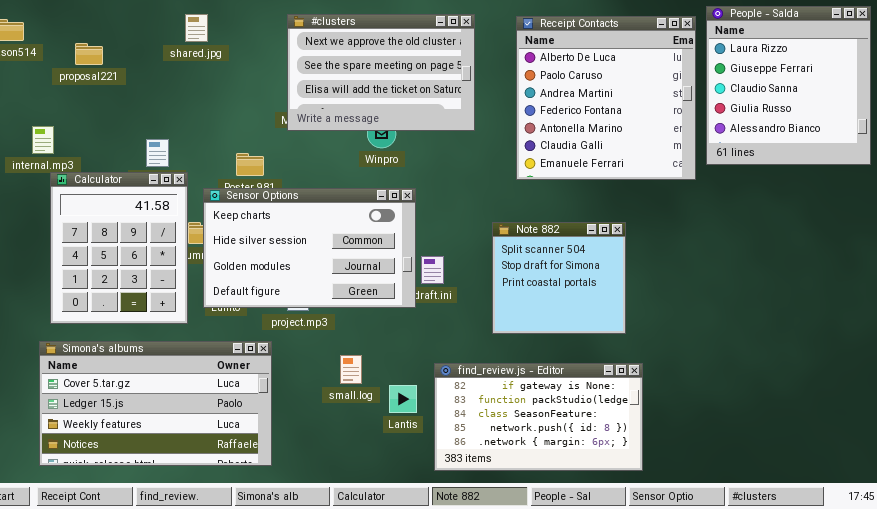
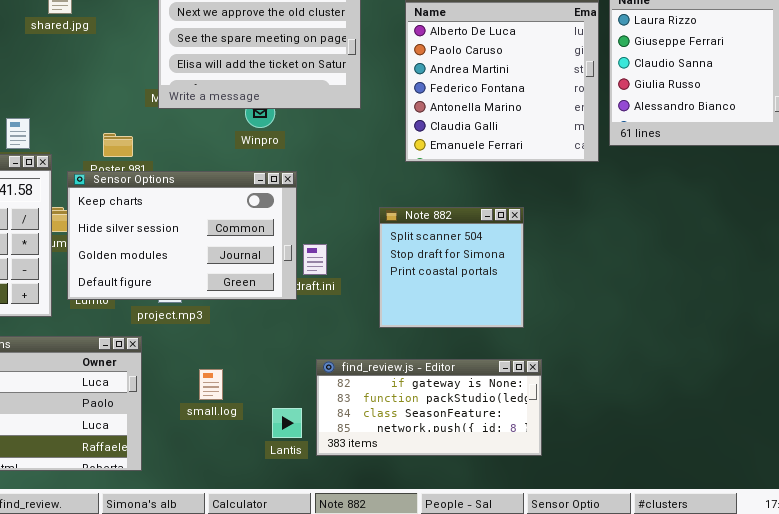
small.log: [340,355,362,384] -> [199,369,223,400], moved
find_review.js - Editor: [434,363,643,471] -> [316,359,542,456], resized
Lantis: [389,385,417,413] -> [272,408,302,438], moved

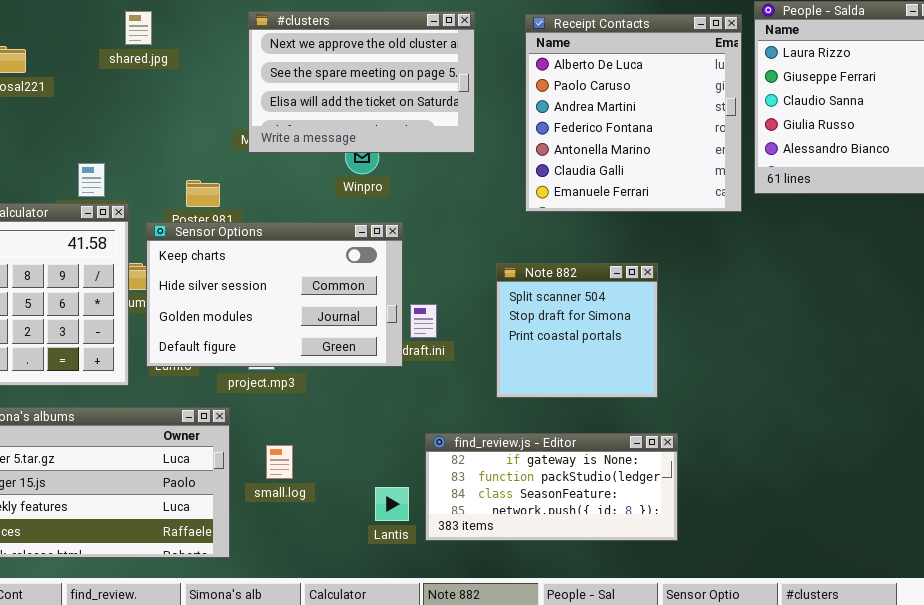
small.log: [199,369,223,400] -> [266,445,293,479], moved

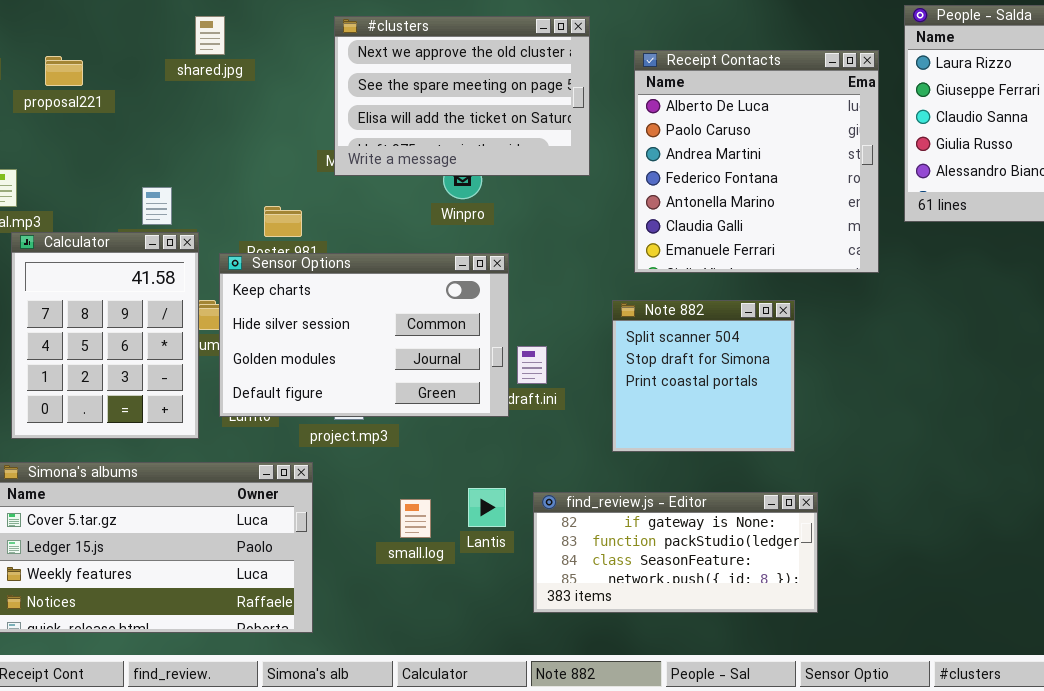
Receipt Contacts: [525,14,742,212] -> [634,50,879,273], moved
small.log: [266,445,293,479] -> [400,499,431,538], moved
Lantis: [375,487,409,521] -> [468,488,506,527], moved

